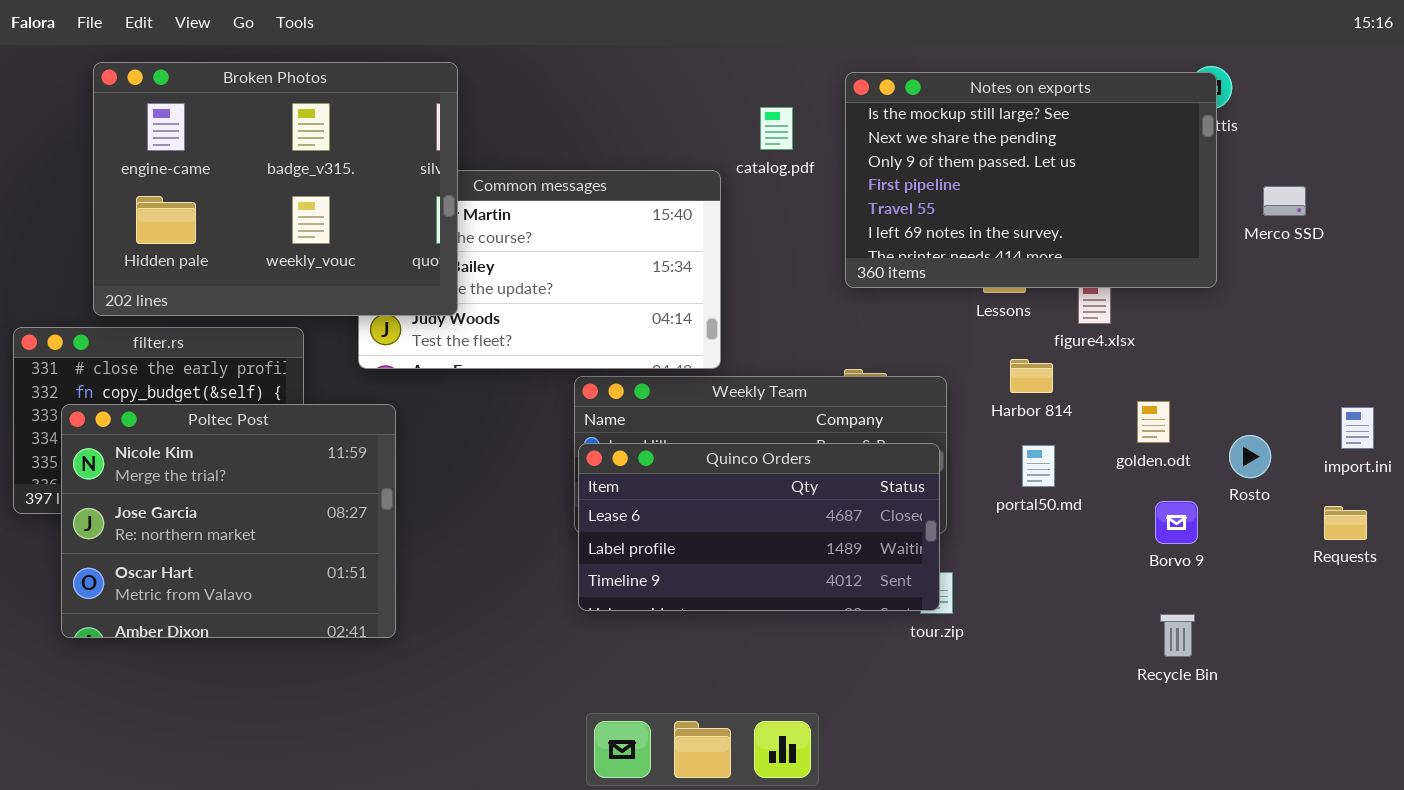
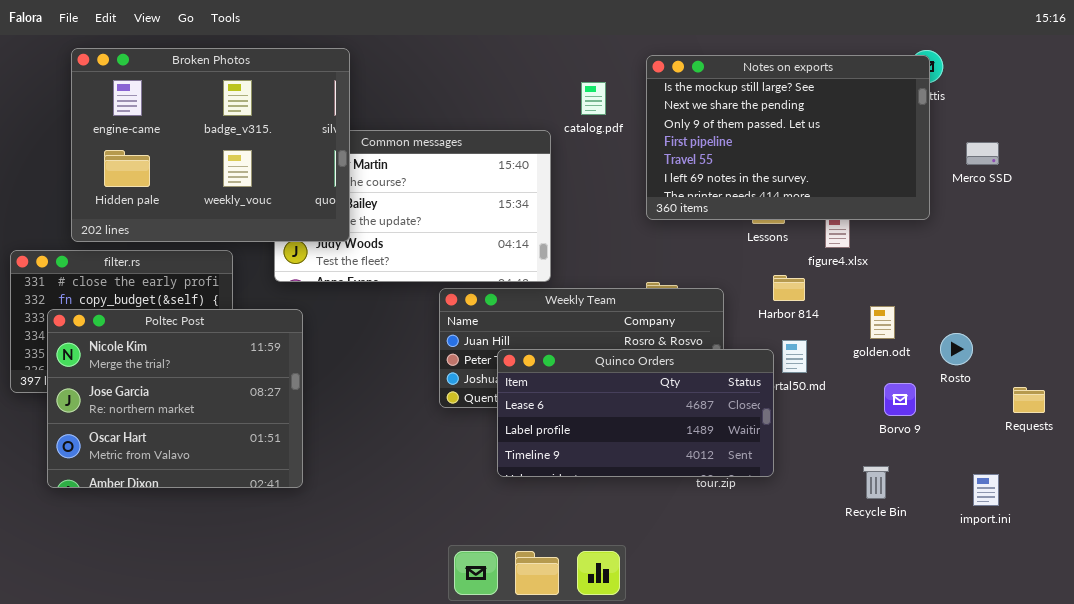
import.ini: [1341,407,1374,449] -> [973,474,999,506], moved
Quinco Orders: [578,443,940,611] -> [497,349,774,477], moved
Recycle Bin: [1160,614,1195,657] -> [863,466,889,499], moved

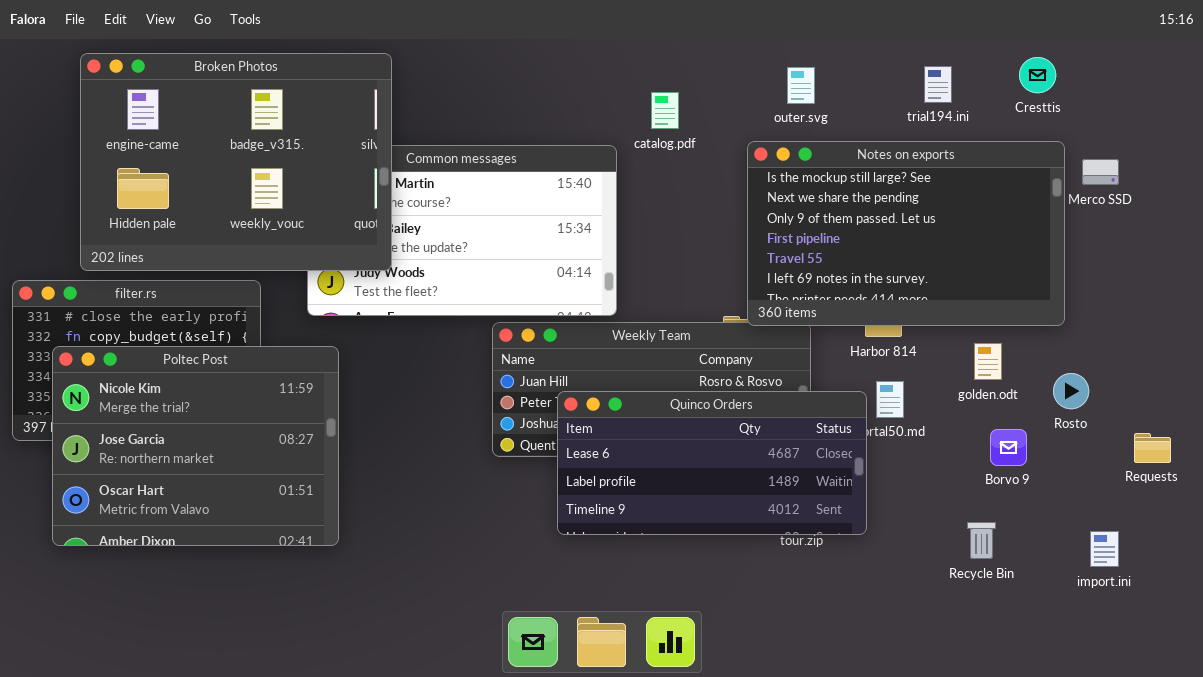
Notes on exports: [646,55,930,220] -> [747,141,1065,326], moved

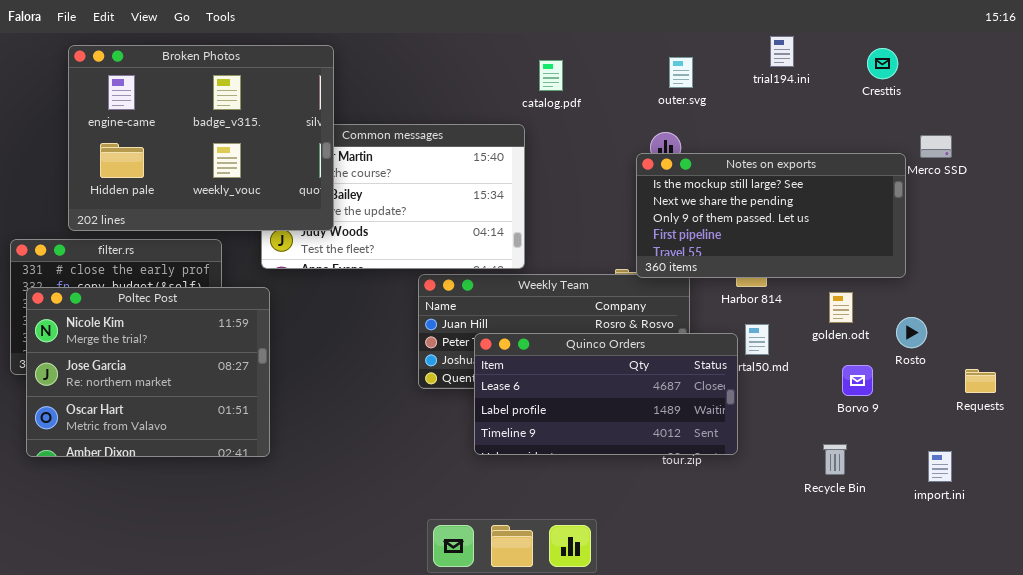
trial194.ini: [924,66,952,103] -> [770,36,794,67], moved
catalog.pdf: [651,92,679,129] -> [539,60,563,91], moved
Notes on exports: [747,141,1065,326] -> [636,153,906,278], resized
Poltec Post: [52,346,339,546] -> [26,287,270,457], moved

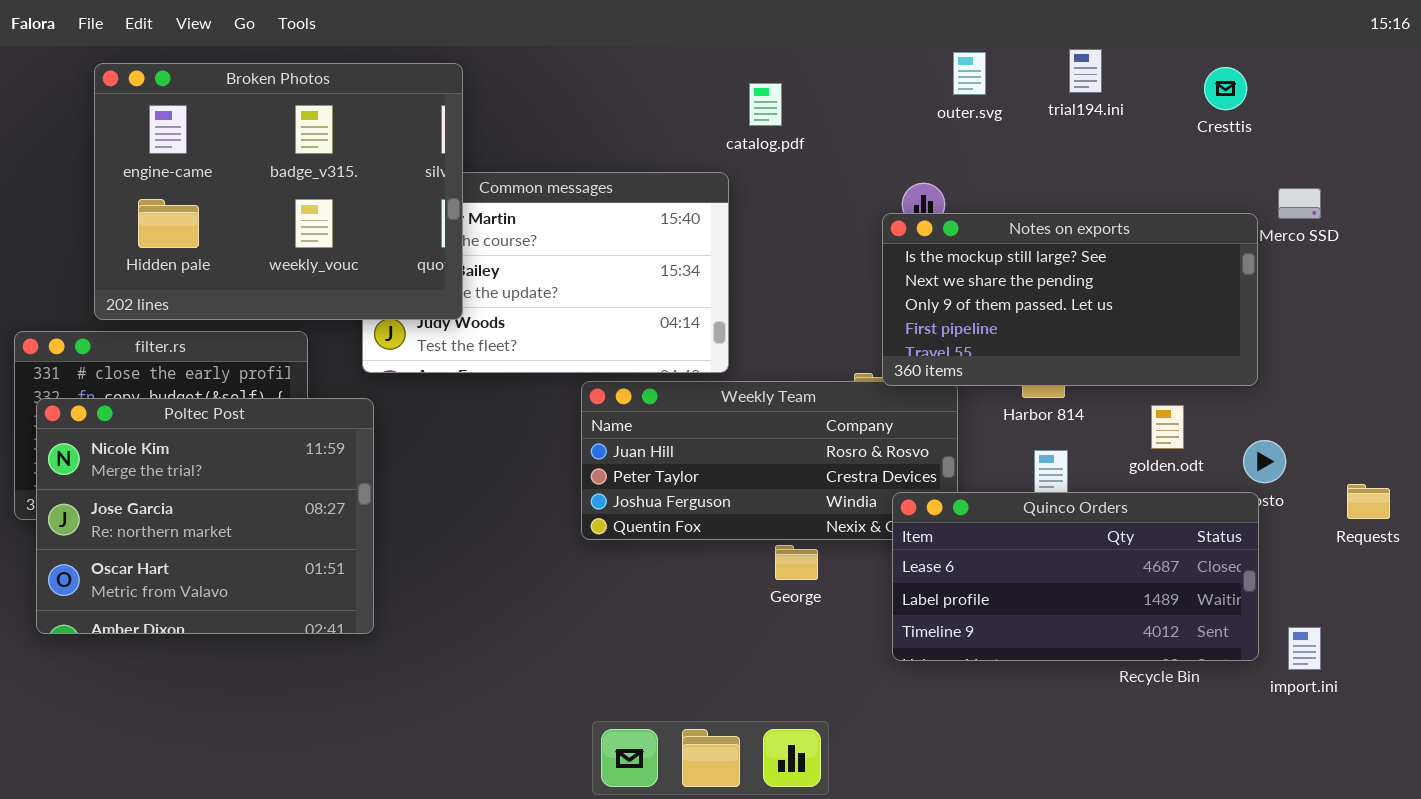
outer.svg: [669,57,693,88] -> [953,52,986,95], moved
Quinco Orders: [474,333,738,455] -> [892,492,1259,661], moved
Requests: [965,369,996,393] -> [1347,484,1390,519], moved

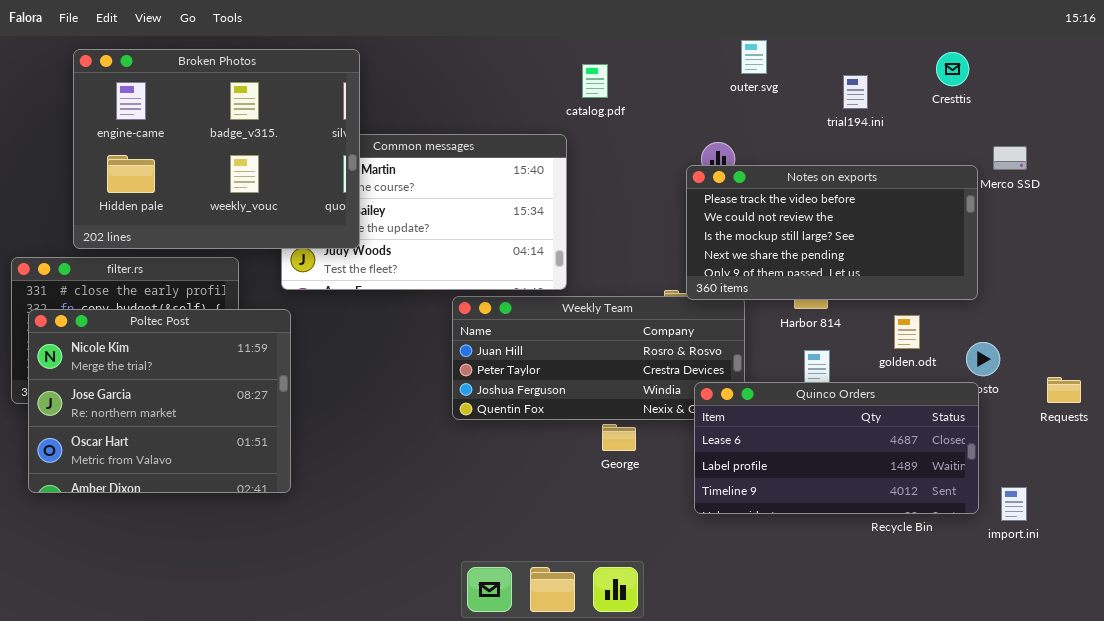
trial194.ini: [1069,49,1102,93] -> [843,75,868,109], moved
Notes on exports: [882,213,1258,386] -> [686,165,978,300], scrolled up 2 rows

